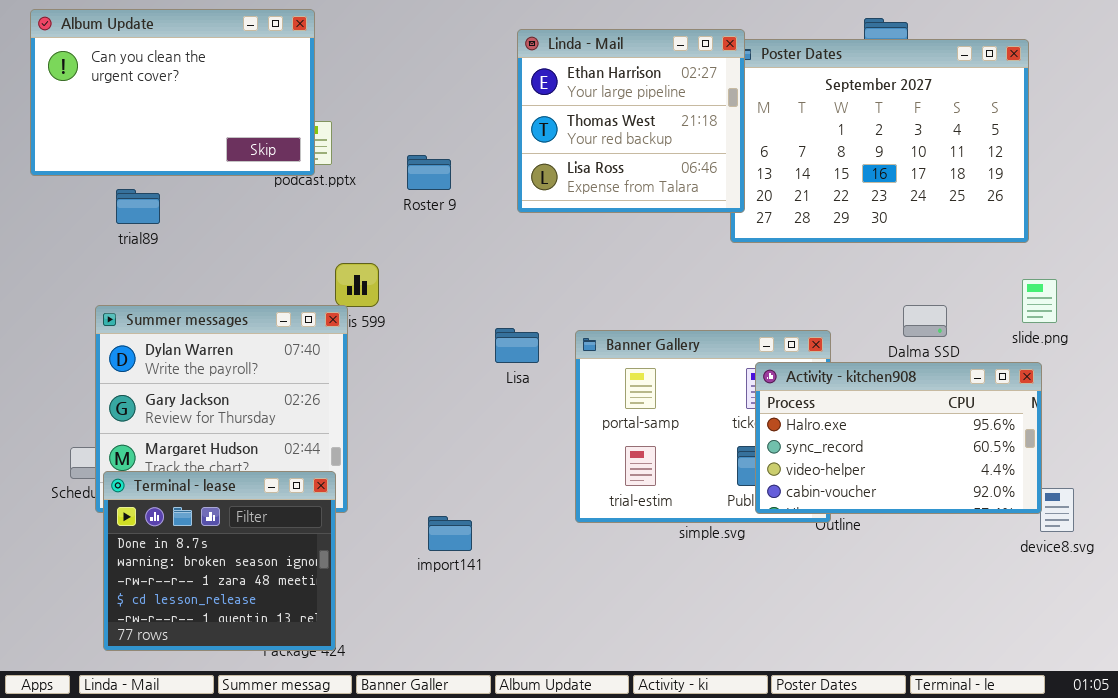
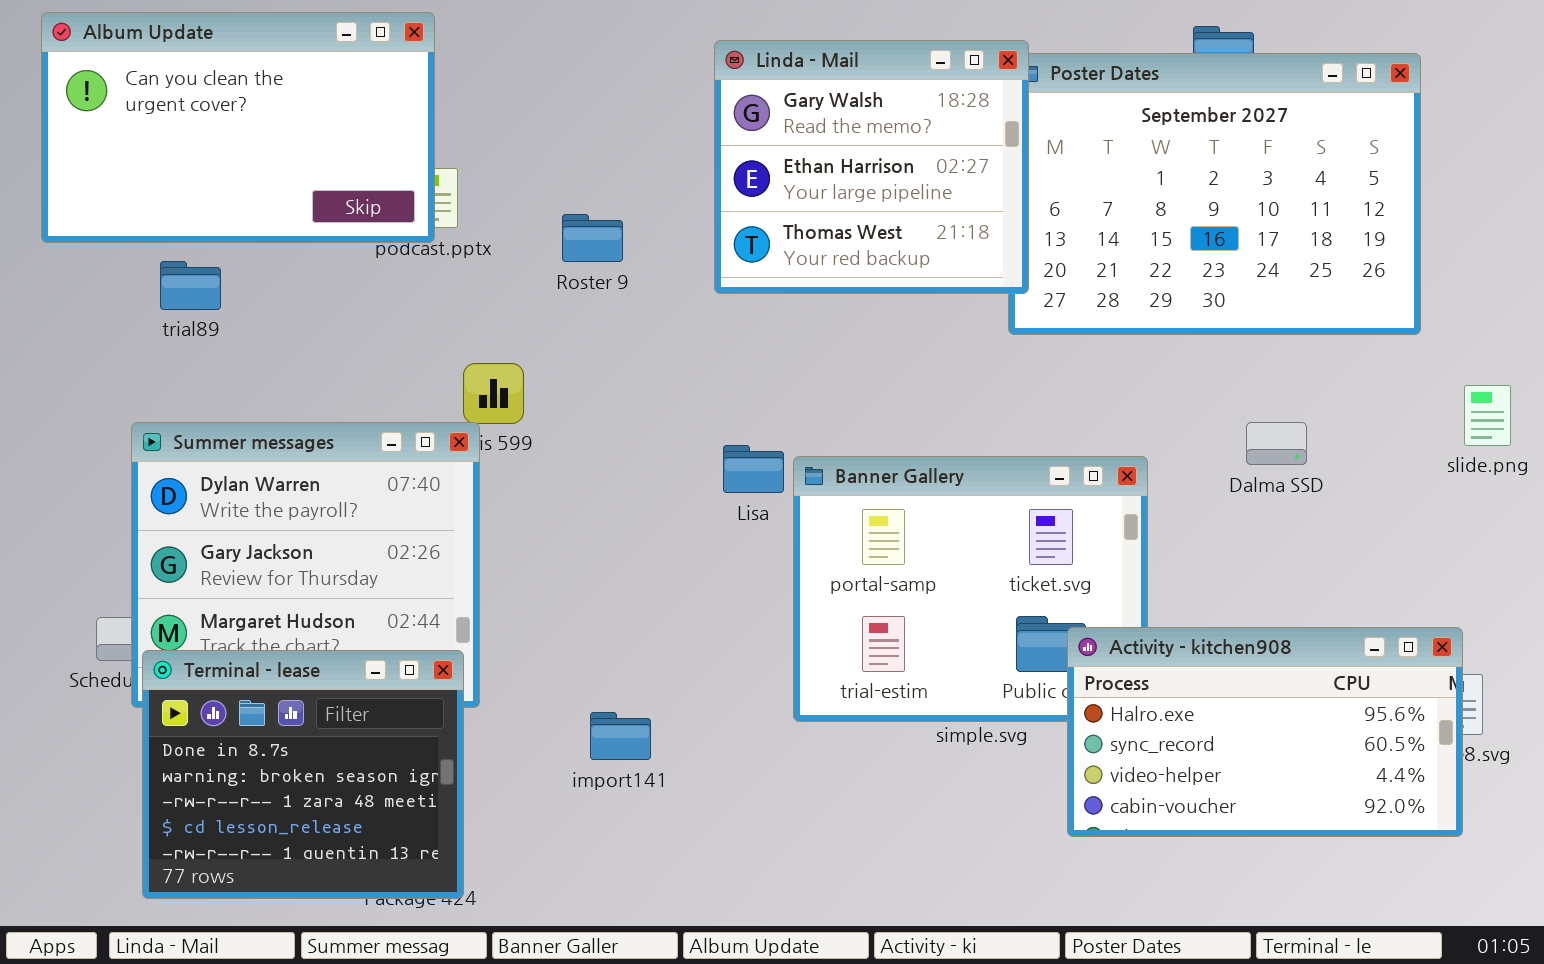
Linda - Mail: [517,29,745,213] -> [714,40,1029,294], scrolled up 1 row
slide.png: [1022,279,1057,323] -> [1464,385,1511,446], moved
Lisa: [495,328,539,363] -> [723,445,784,493], moved
Activity - kitchen908: [755,362,1042,514] -> [1067,627,1463,837], moved

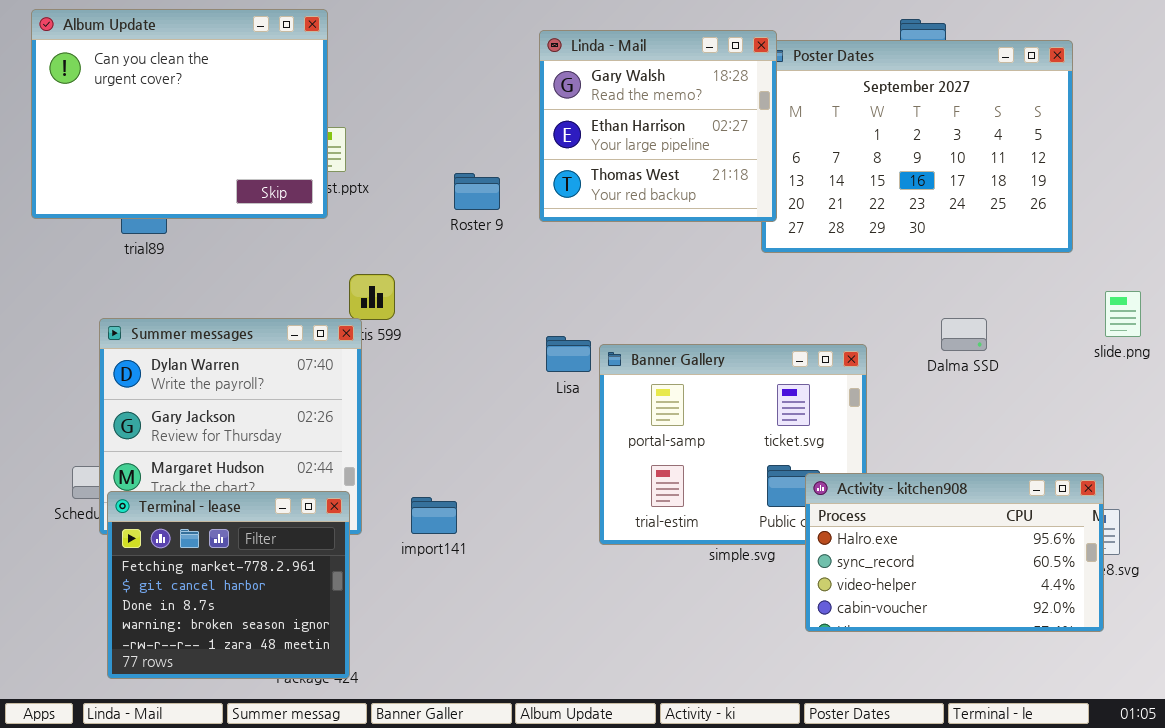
Album Update: [41,12,435,243] -> [31,9,328,219], resized
Roster 9: [562,214,623,262] -> [454,173,500,210], moved
Terminal - lease: [142,650,464,899] -> [107,491,350,679], scrolled up 2 rows
import141: [590,712,651,760] -> [411,497,457,534], moved

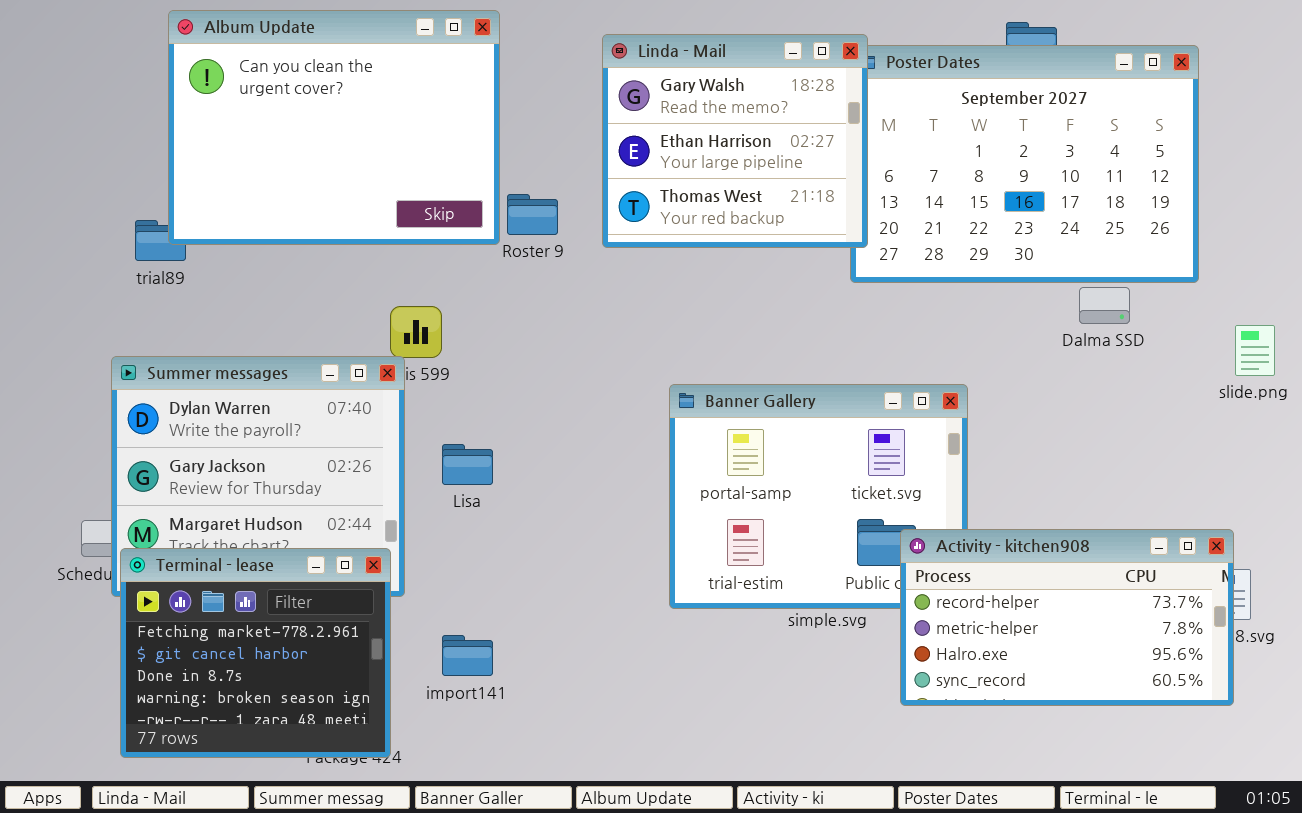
Album Update: [31,9,328,219] -> [168,10,500,245], moved
Dalma SSD: [941,318,987,351] -> [1079,287,1130,324], moved
Lisa: [546,336,591,372] -> [442,444,493,485], moved
Activity - kitchen908: [805,473,1104,632] -> [900,529,1234,706], scrolled up 2 rows
import141: [411,497,457,534] -> [442,635,493,676], moved

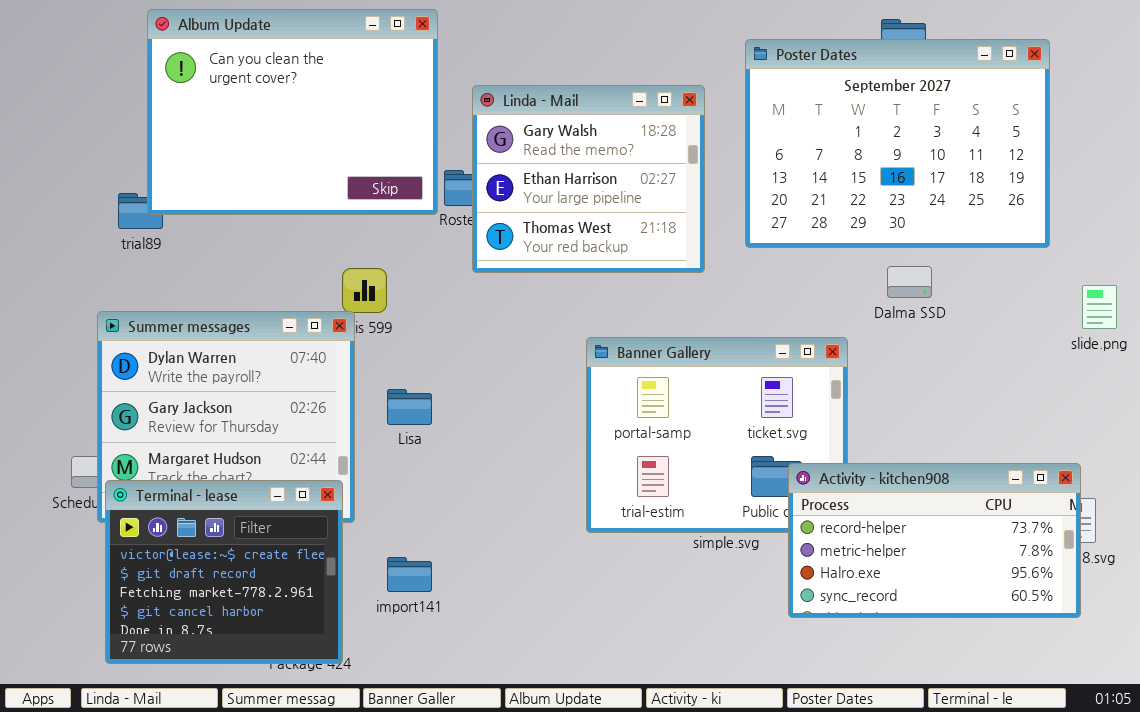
Linda - Mail: [602,34,868,248] -> [472,85,705,273], moved
Dalma SSD: [1079,287,1130,324] -> [887,266,932,298], moved
Terminal - lease: [120,548,391,758] -> [105,480,343,664], scrolled up 2 rows

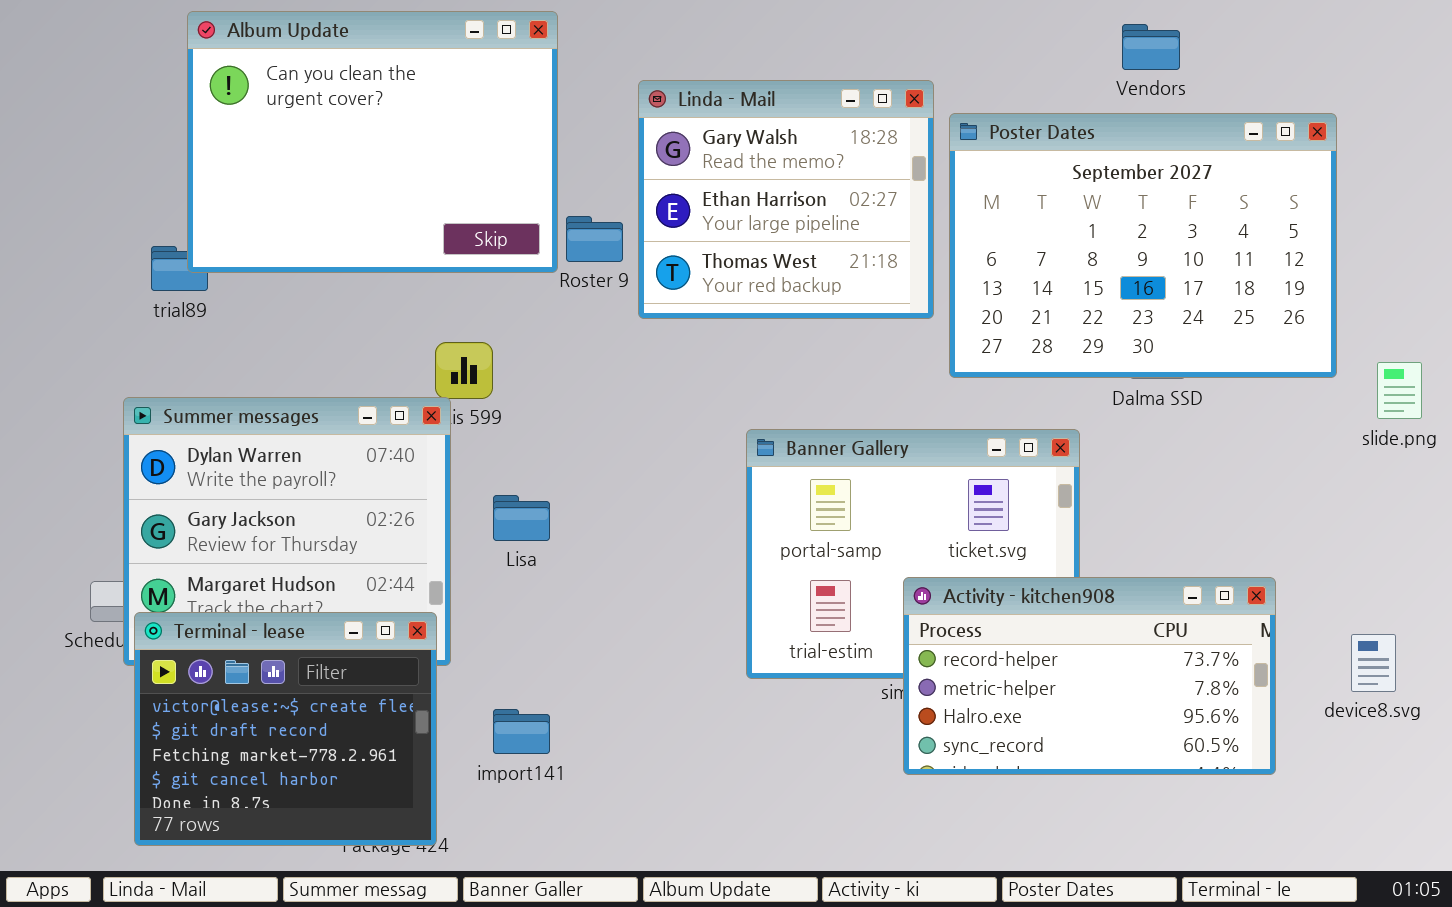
Poster Dates: [745,39,1050,248] -> [949,113,1337,378], moved
Linda - Mail: [472,85,705,273] -> [638,80,934,319], moved
Activity - kitchen908: [788,463,1081,618] -> [903,577,1276,775], moved

